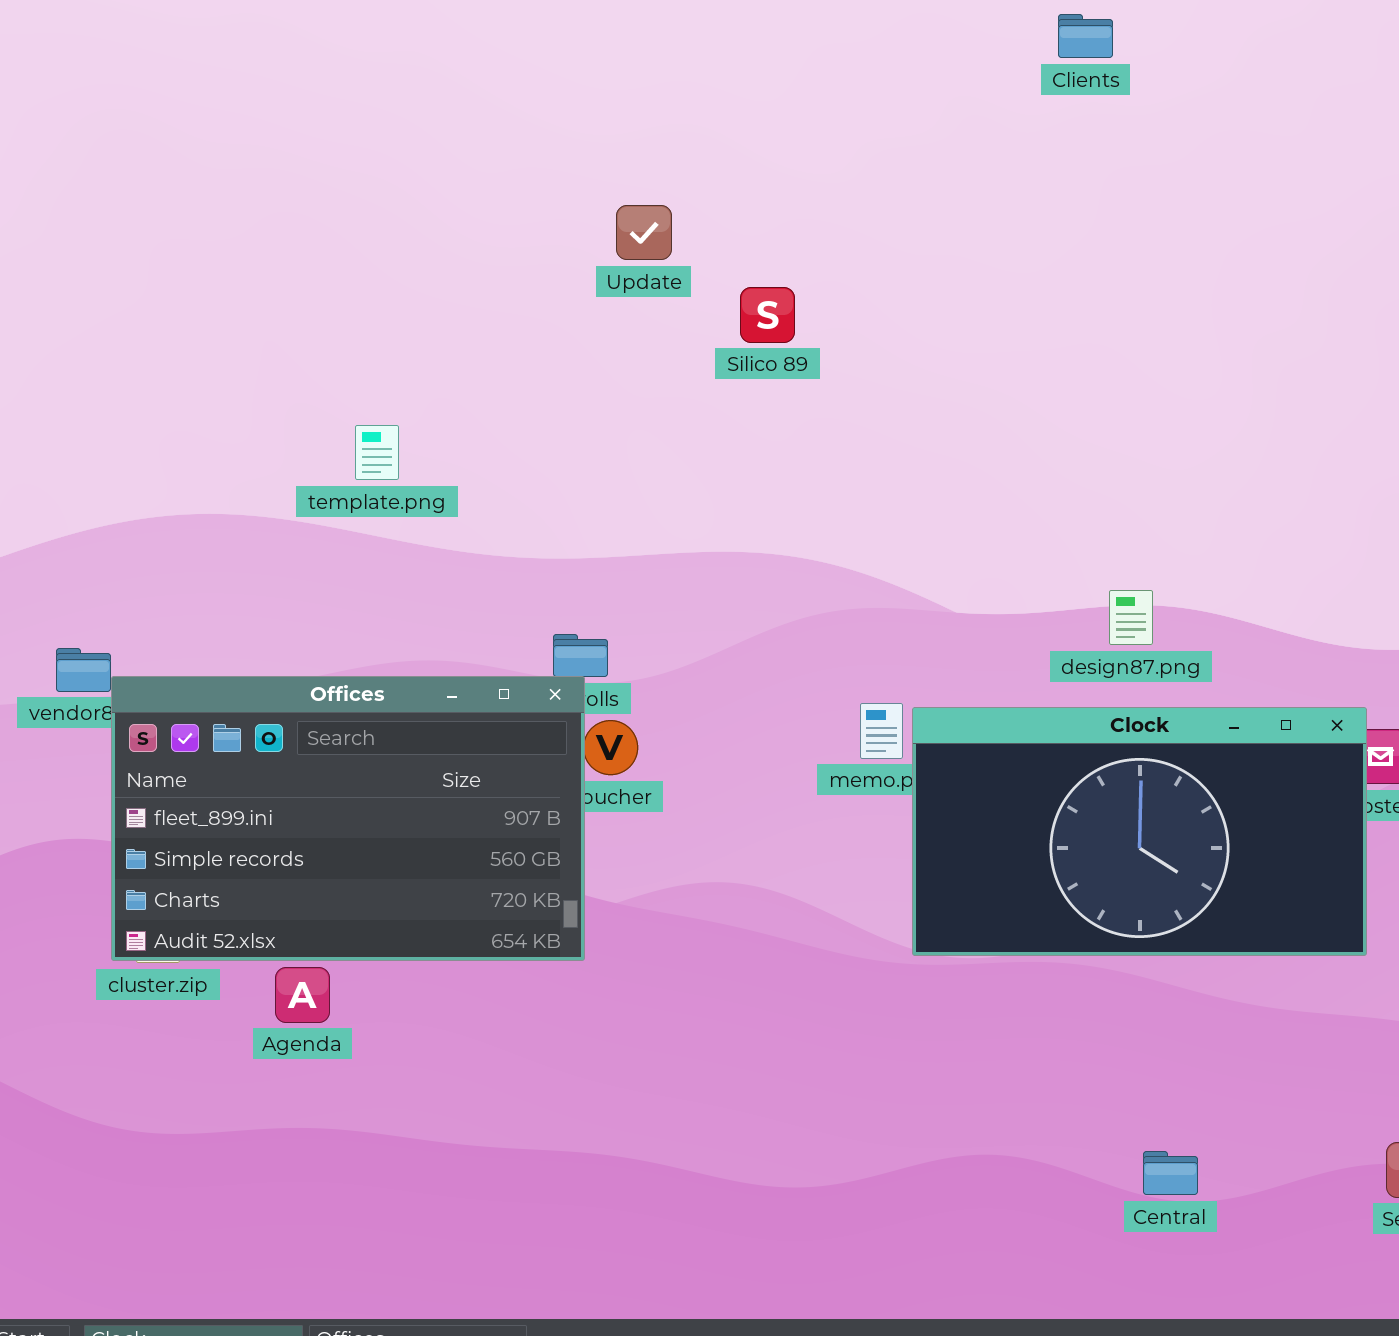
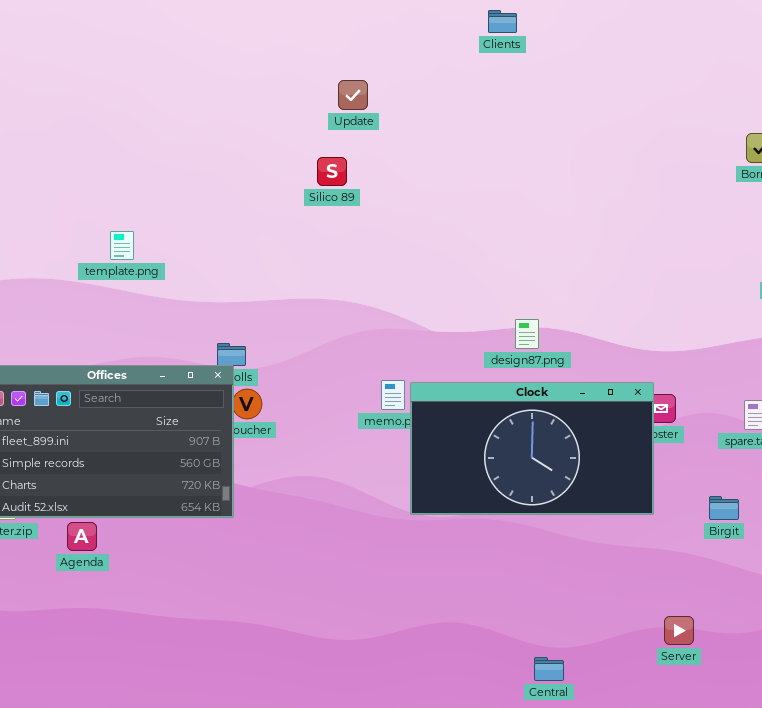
Update: [616,205,672,260] -> [338,80,368,110], moved
Central: [1143,1151,1198,1195] -> [534,657,564,681], moved

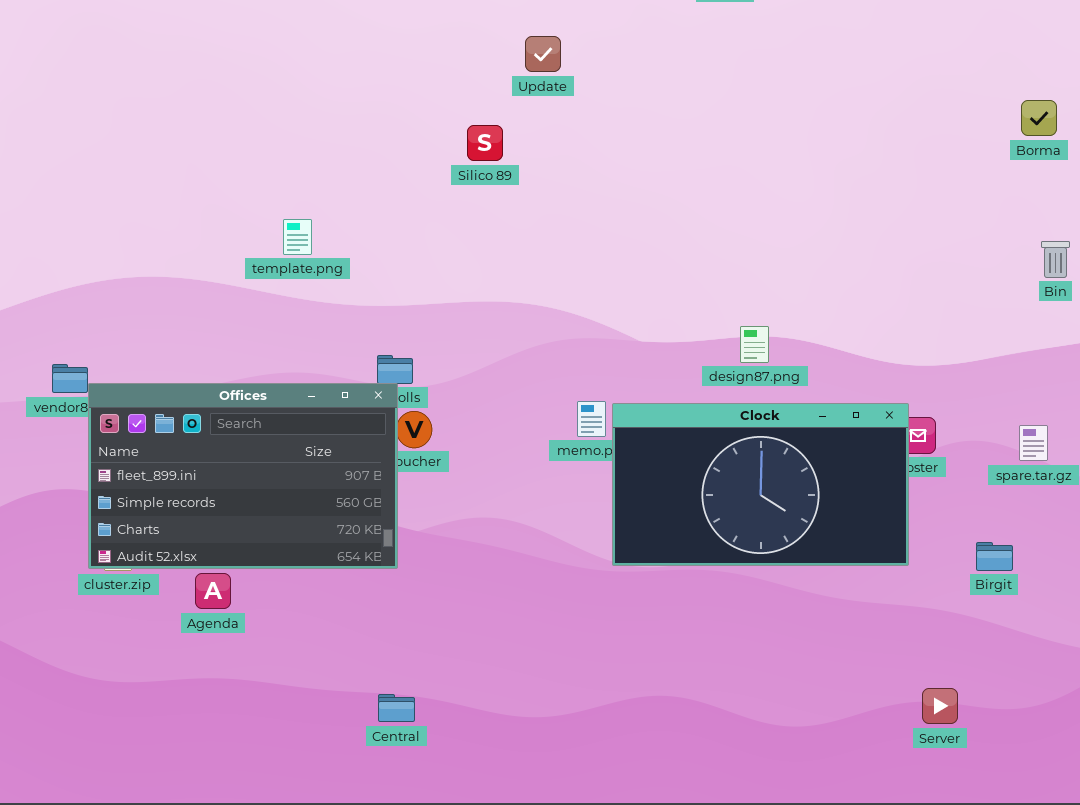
Silico 89: [317,157,347,186] -> [467,125,503,161], moved
template.png: [110,231,134,260] -> [283,219,312,255], moved
Central: [534,657,564,681] -> [378,694,415,722], moved

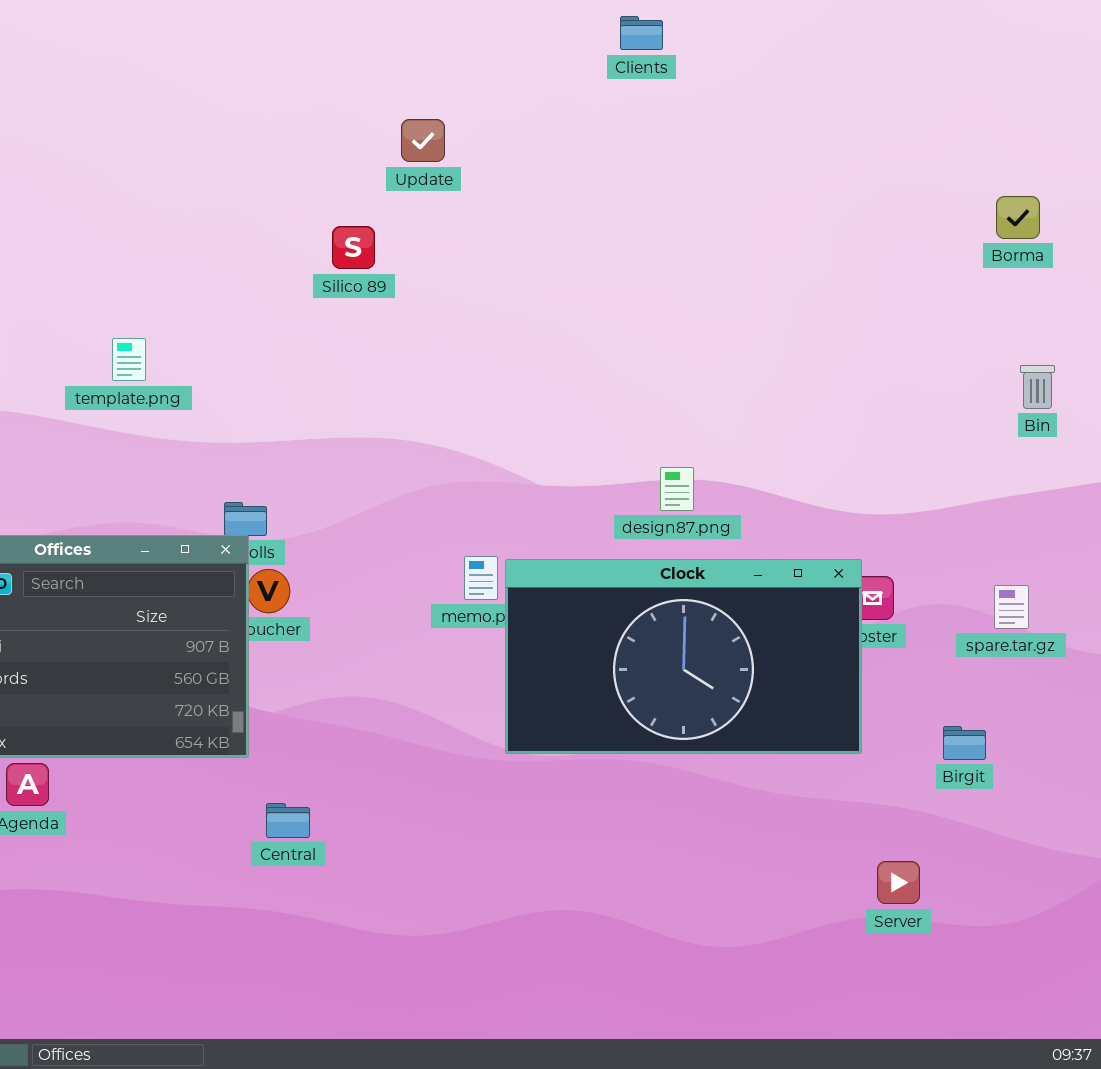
Server: [922,688,958,724] -> [877,861,920,904], moved
Central: [378,694,415,722] -> [266,803,310,838], moved

